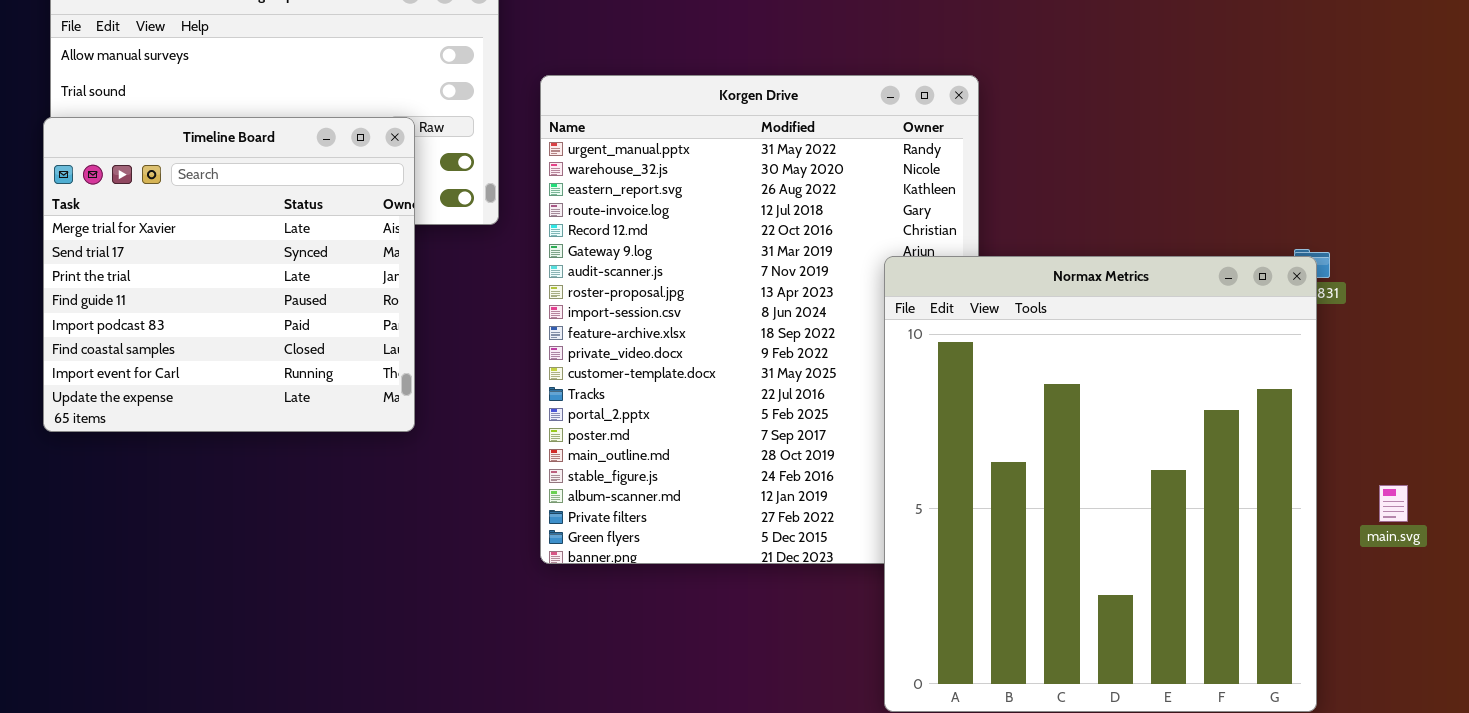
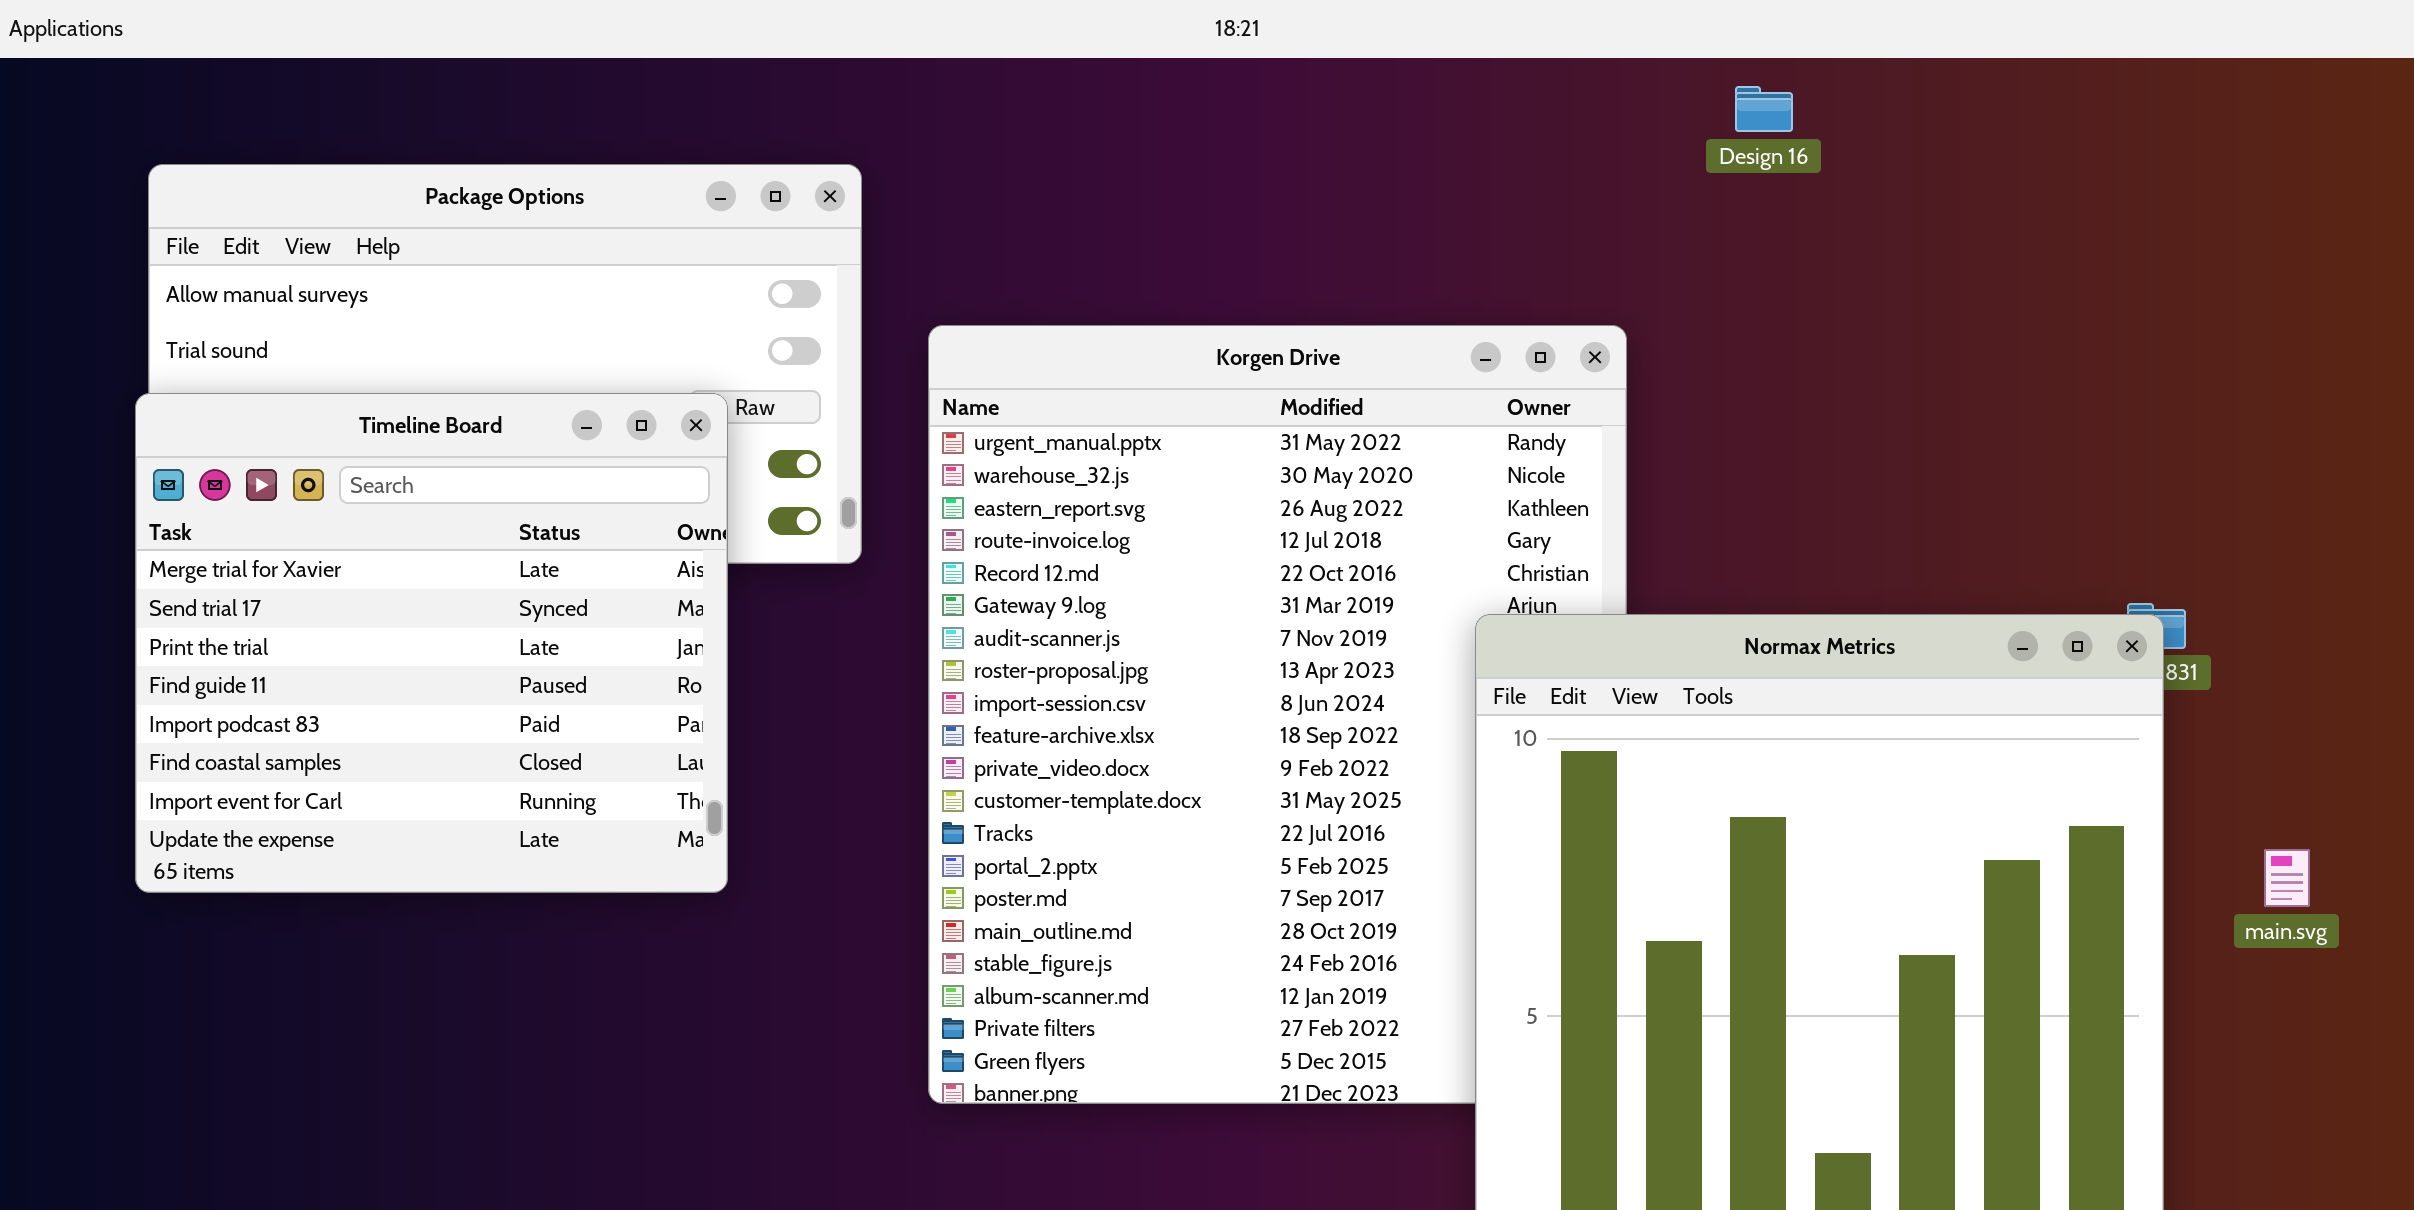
main.svg: [1379,485,1408,522] -> [2264,849,2310,907], moved

